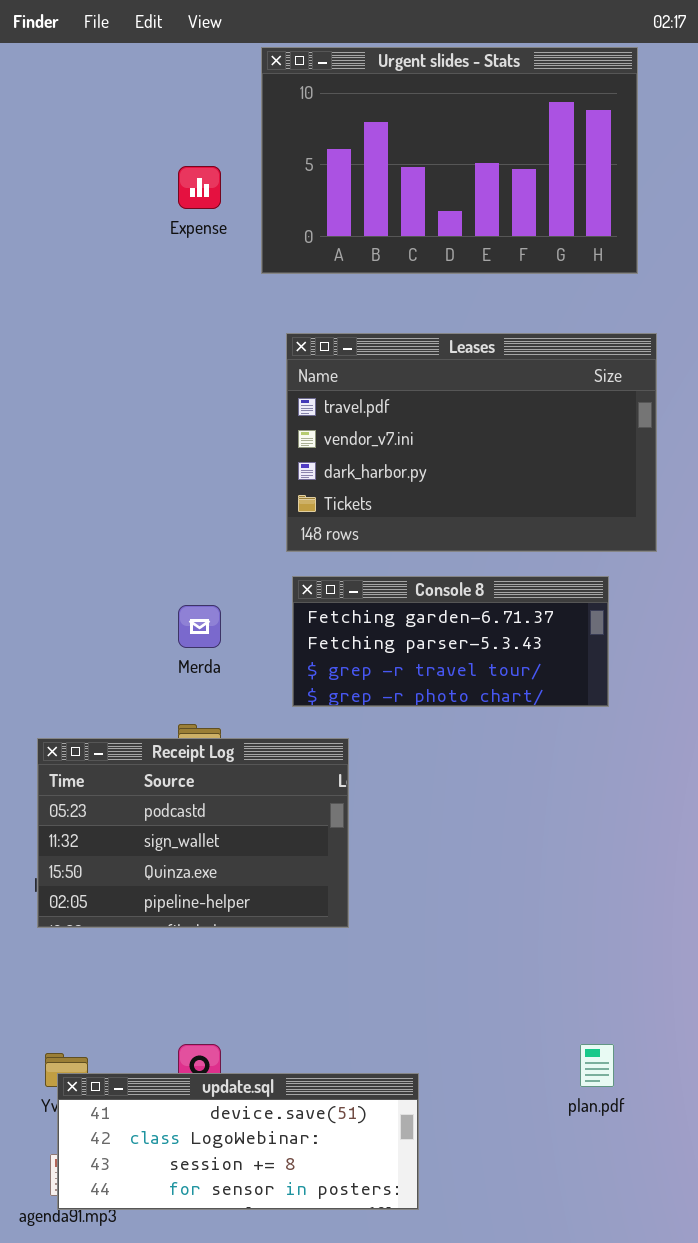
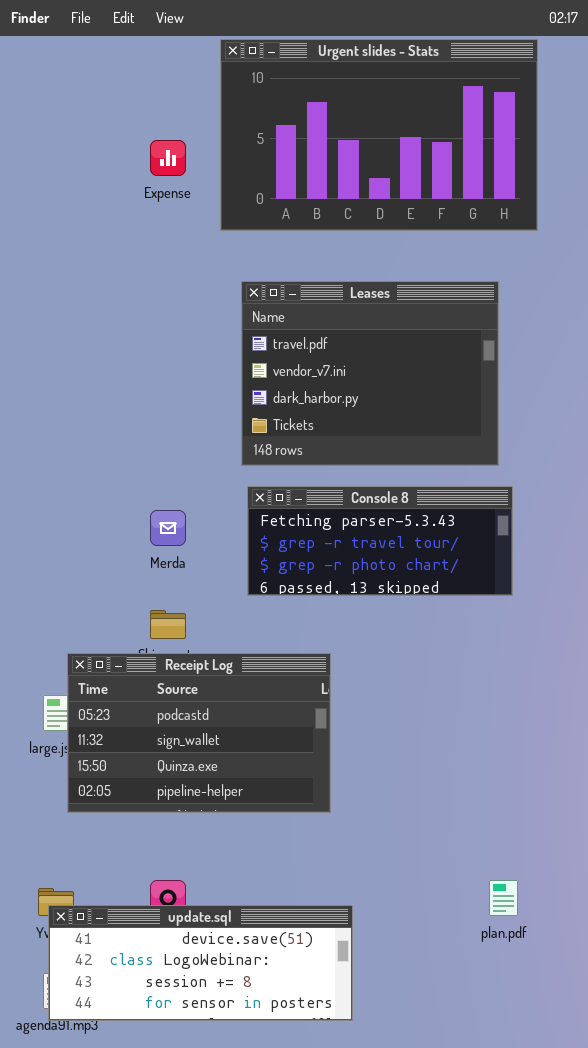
Leases: [286,333,657,552] -> [241,281,499,466], resized
Console 8: [292,576,609,707] -> [247,486,513,596], scrolled down 1 row
Receipt Log: [37,738,349,928] -> [67,653,331,813], moved

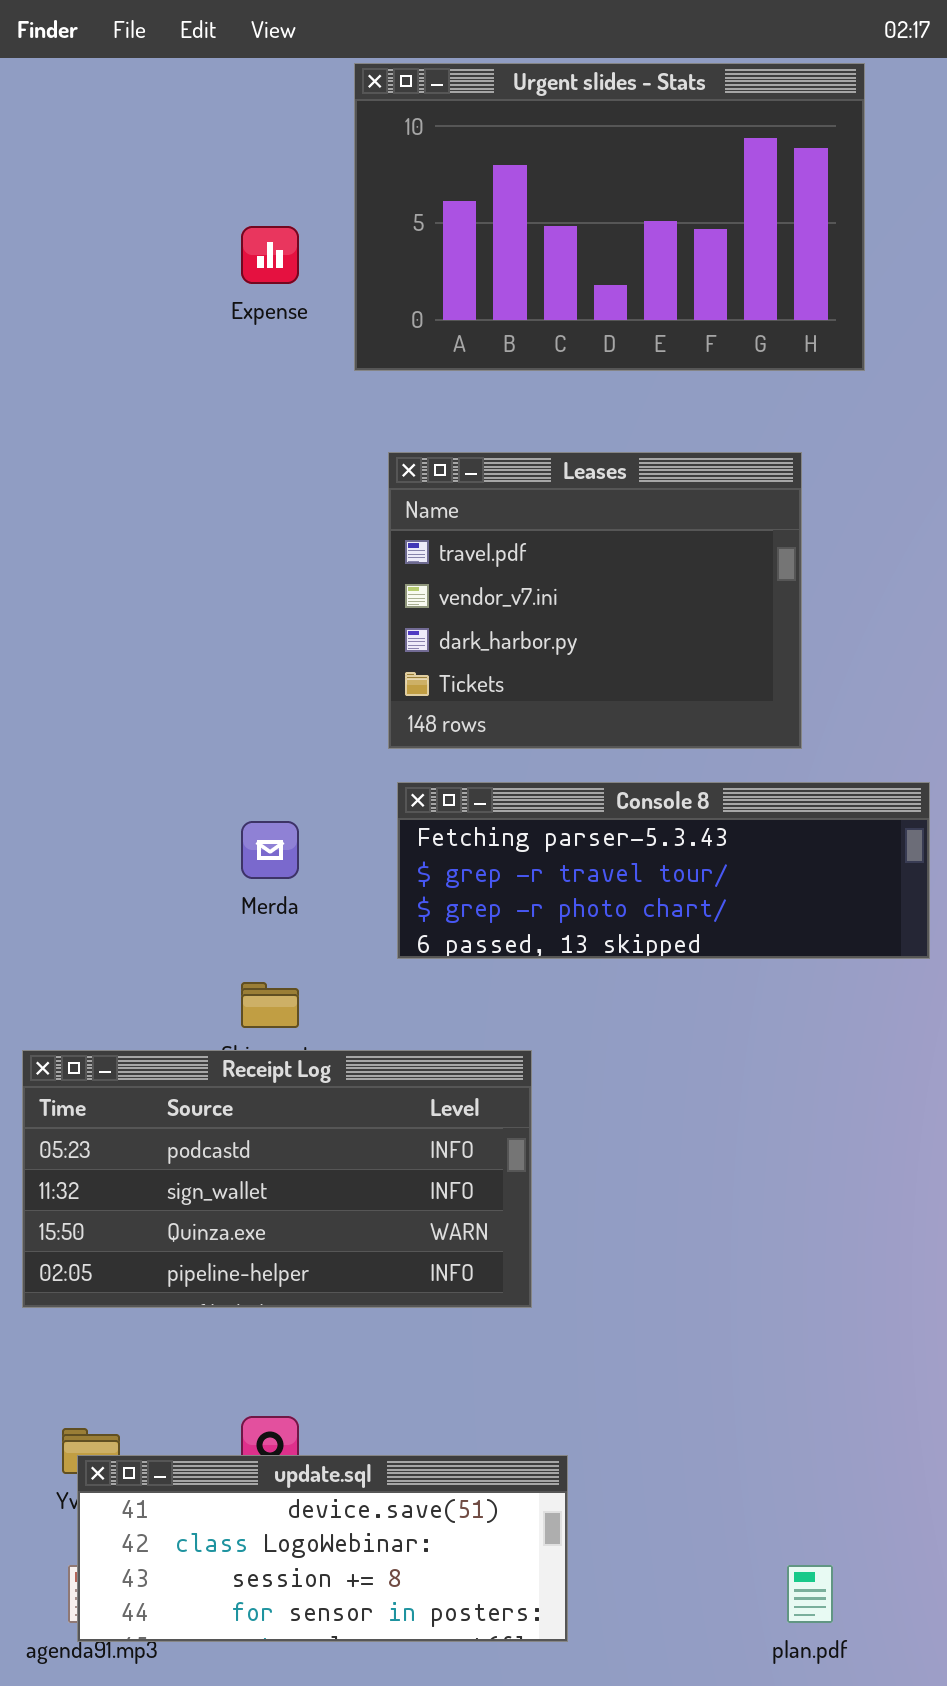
Console 8: [247,486,513,596] -> [397,782,930,959], resized
Receipt Log: [67,653,331,813] -> [22,1050,532,1308], resized
plan.pdf: [489,880,518,916] -> [787,1565,833,1623], moved

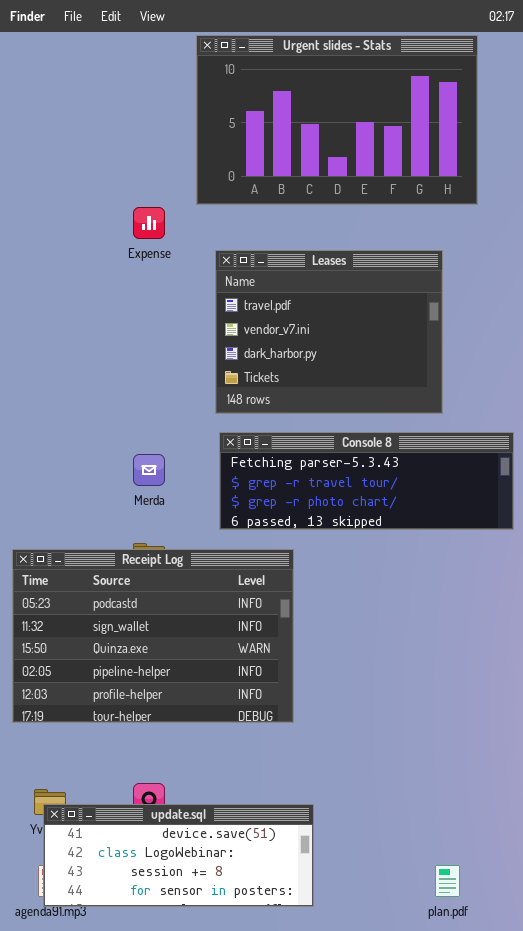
Expense: [241,226,299,284] -> [133,207,165,239], moved
Receipt Log: [22,1050,532,1308] -> [12,549,294,723], resized

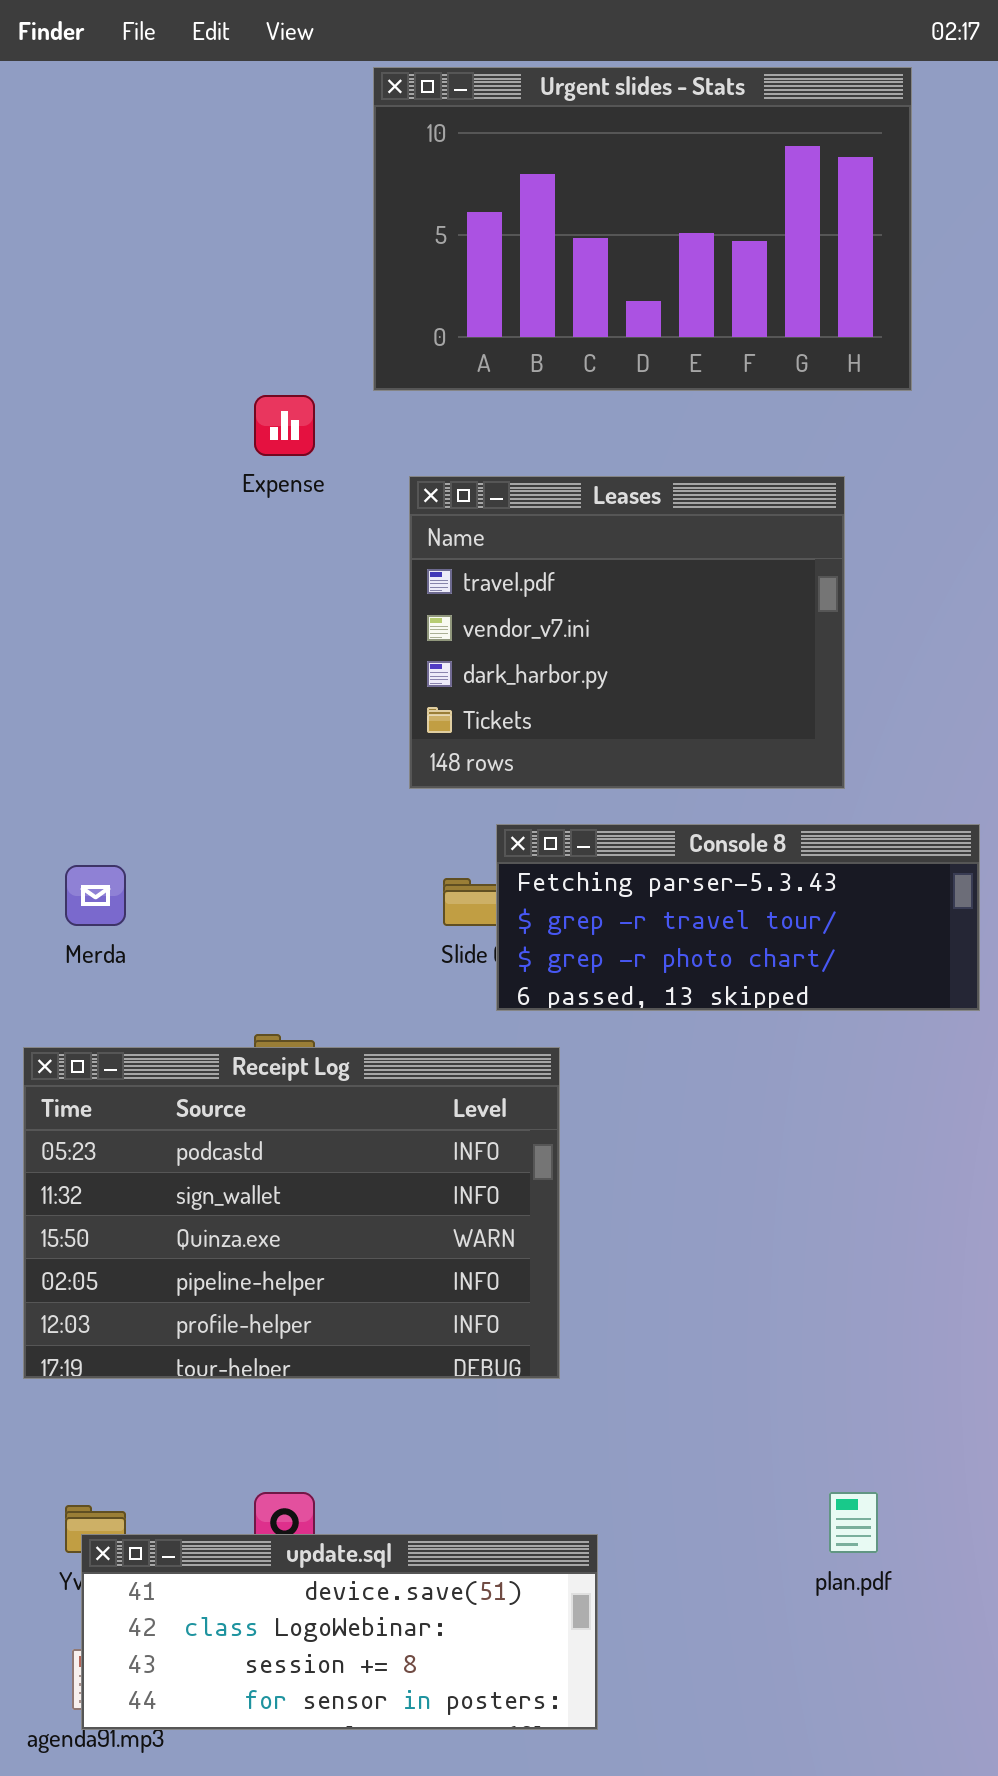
Console 8: [219,432,514,530] -> [496,824,980,1011], resized
Merda: [133,454,165,486] -> [65,865,126,926], moved
plan.pdf: [435,865,460,897] -> [829,1492,878,1553], moved

